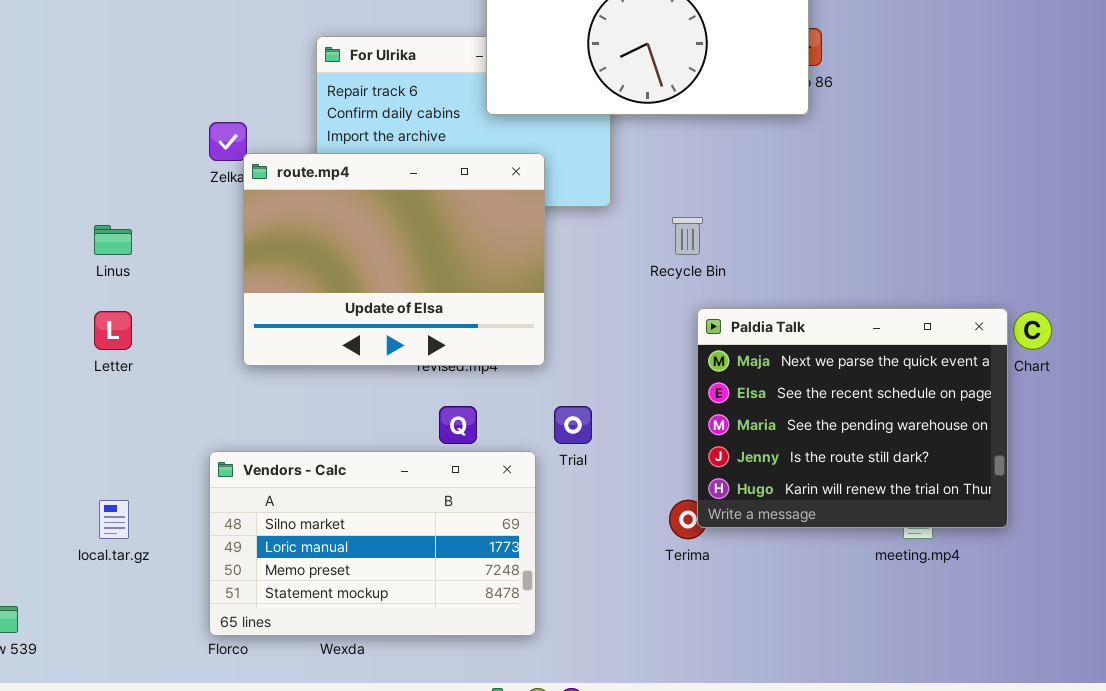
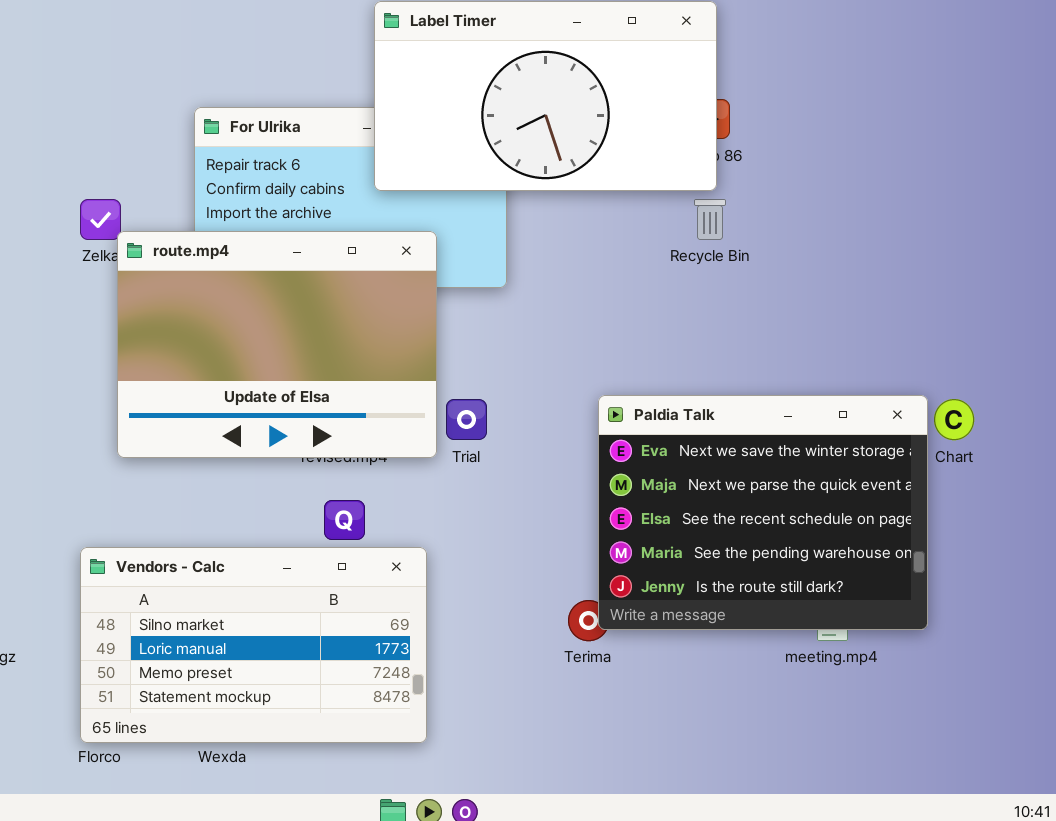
Recycle Bin: [672,217,703,255] -> [694,199,726,240], moved
Paldia Talk: [697,308,1008,528] -> [598,395,928,630], scrolled up 1 row
Trial: [554,406,592,444] -> [446,399,487,440], moved

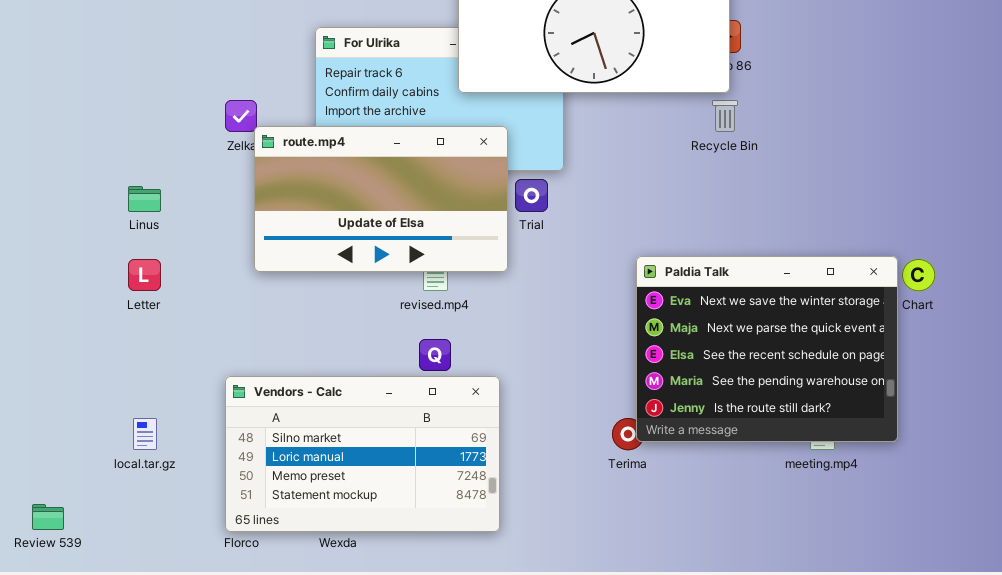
route.mp4: [117,231,437,458] -> [254,126,508,272], resized
Trial: [446,399,487,440] -> [515,179,548,212], moved

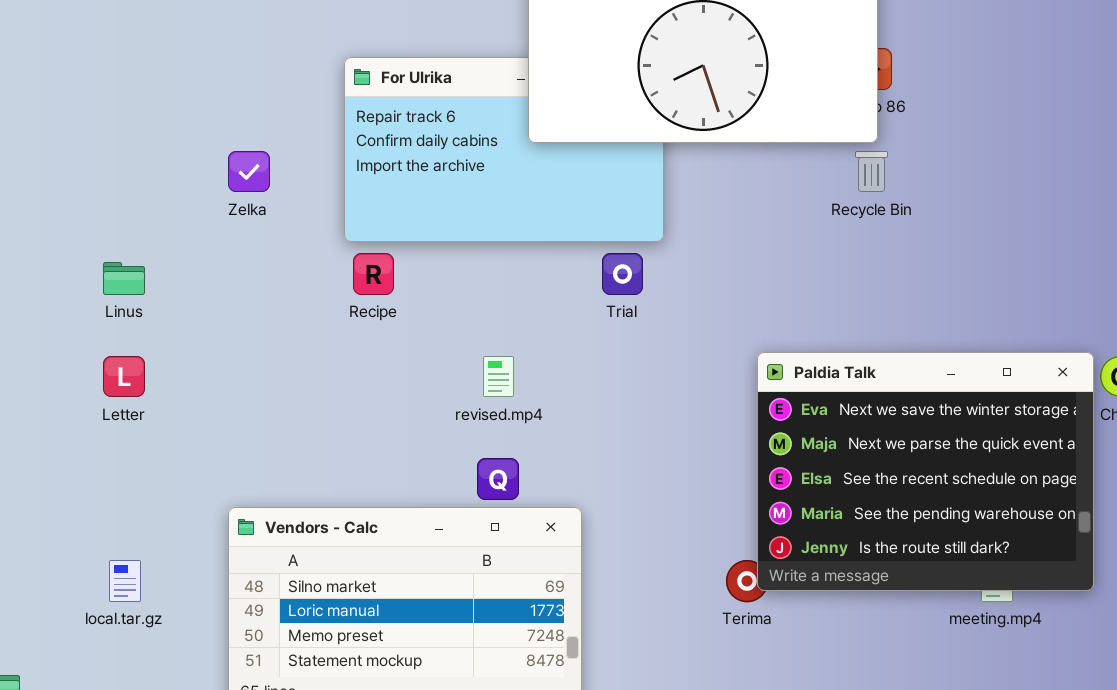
route.mp4: [254,126,508,272] -> none, closed

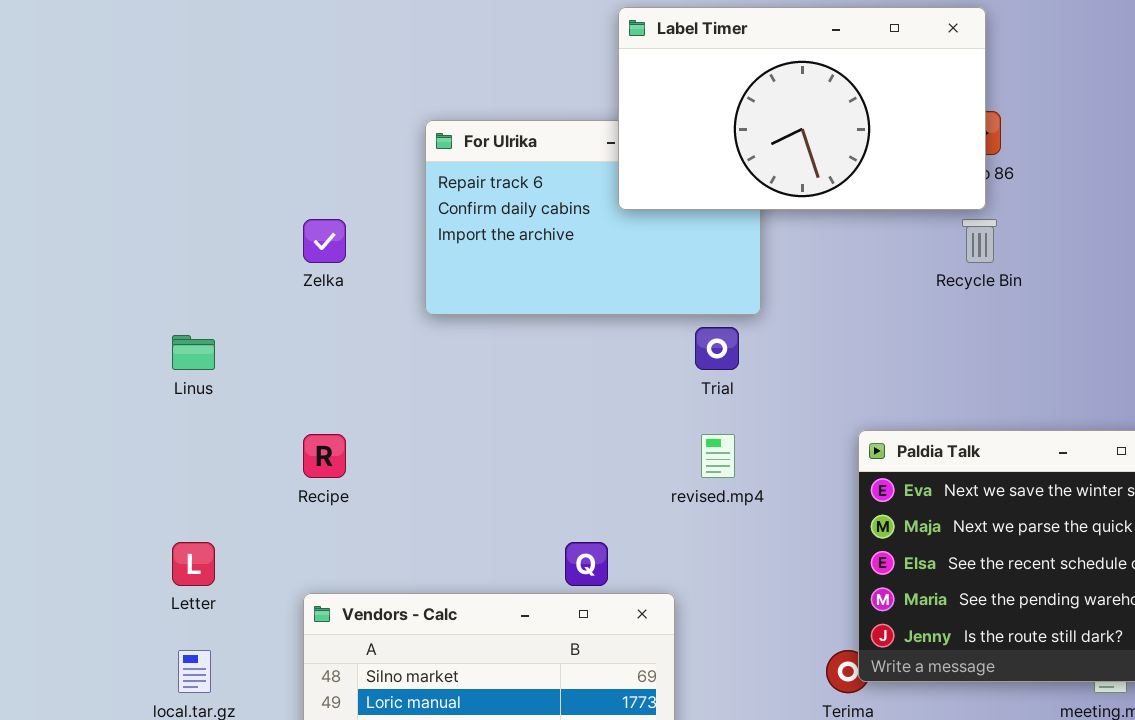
Recipe: [353,253,394,295] -> [303,434,346,478], moved
Letter: [103,356,145,397] -> [172,542,215,586], moved
revised.mp4: [483,356,514,397] -> [701,434,735,478], moved

